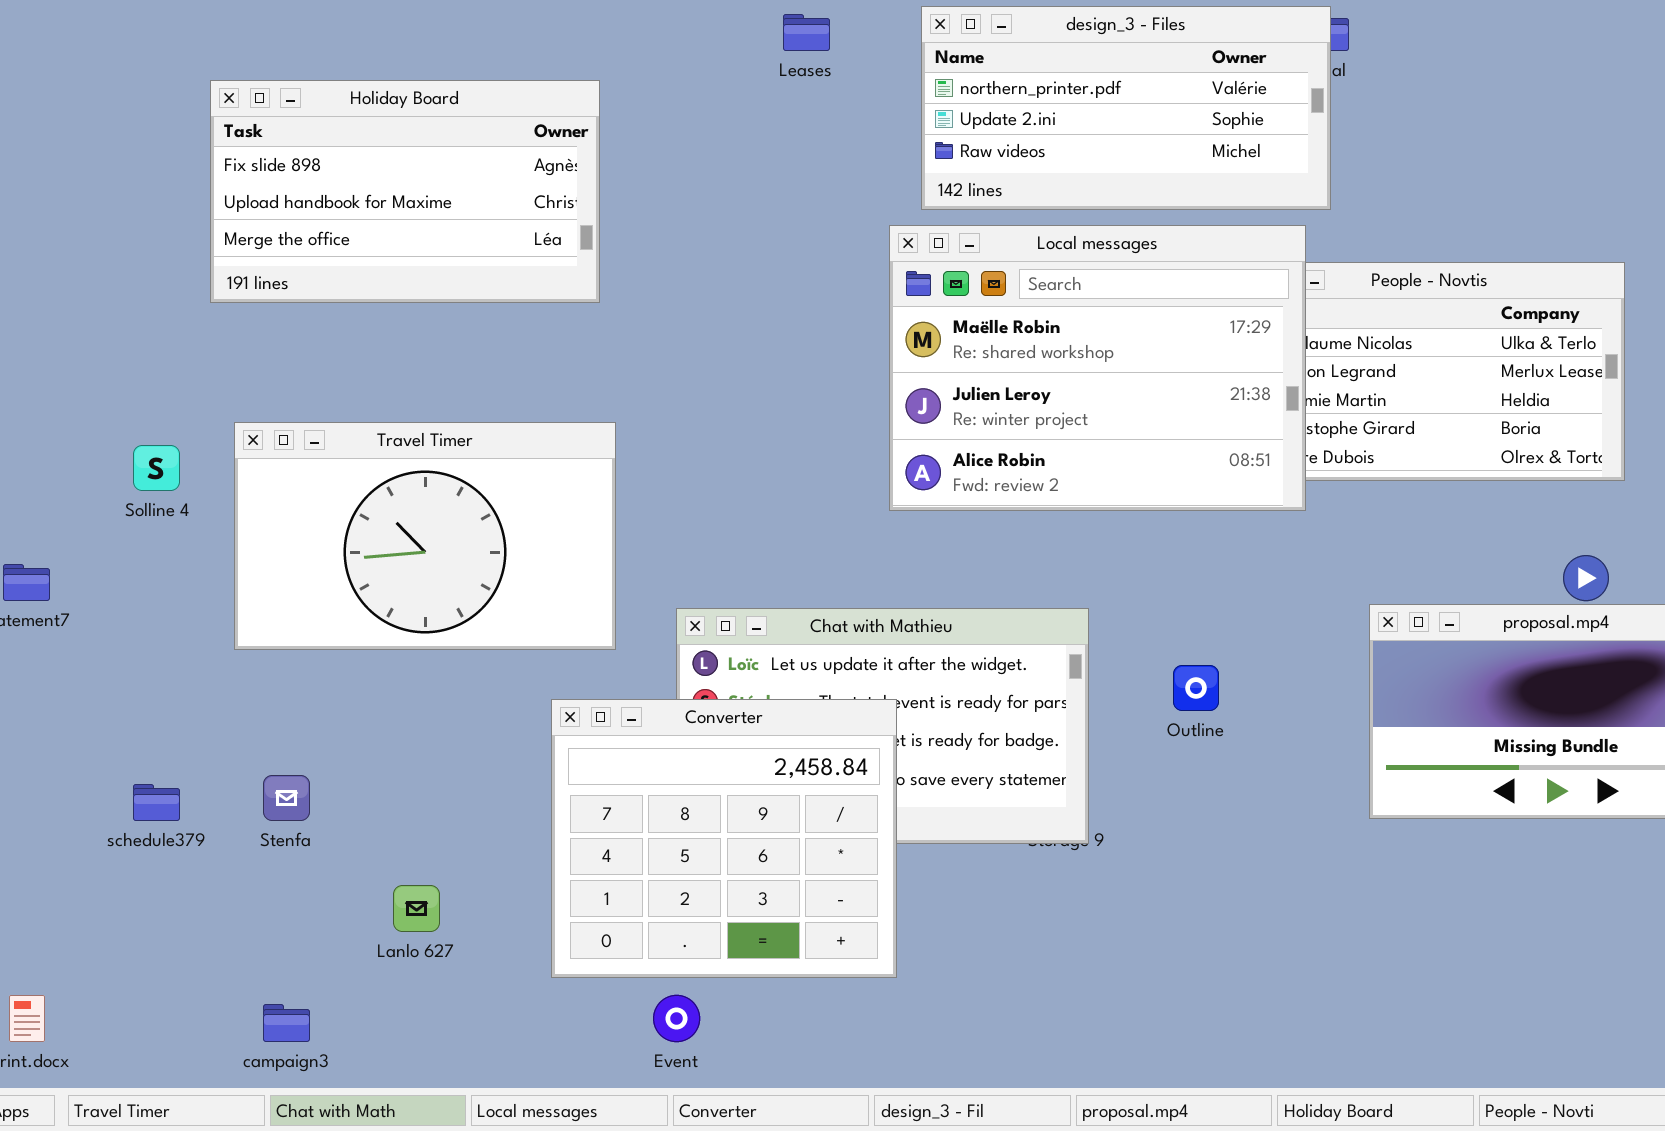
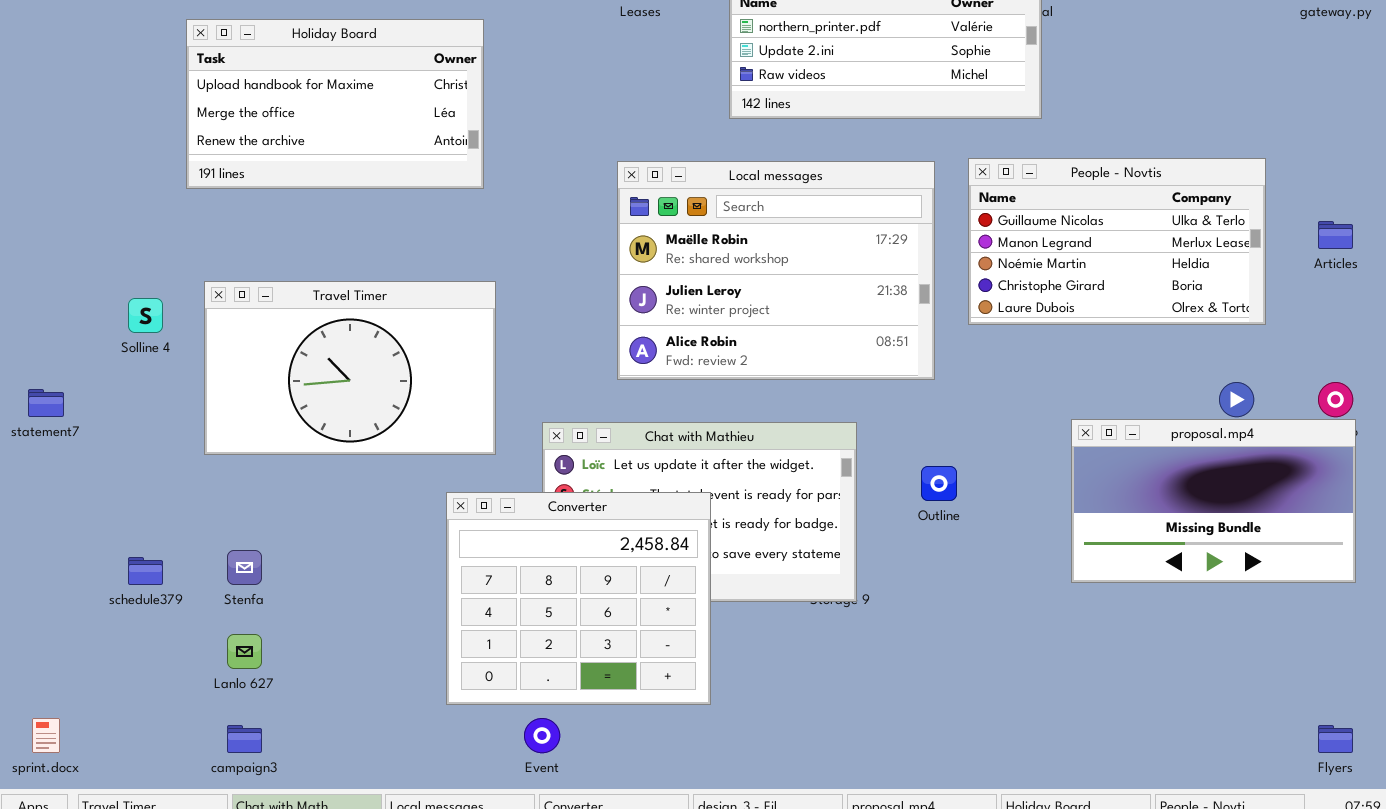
Holiday Board: [210,80,600,303] -> [186,19,484,189], scrolled down 1 row
Local messages: [889,225,1306,511] -> [617,161,935,380], moved
Lanlo 627: [393,885,440,932] -> [227,634,262,669], moved

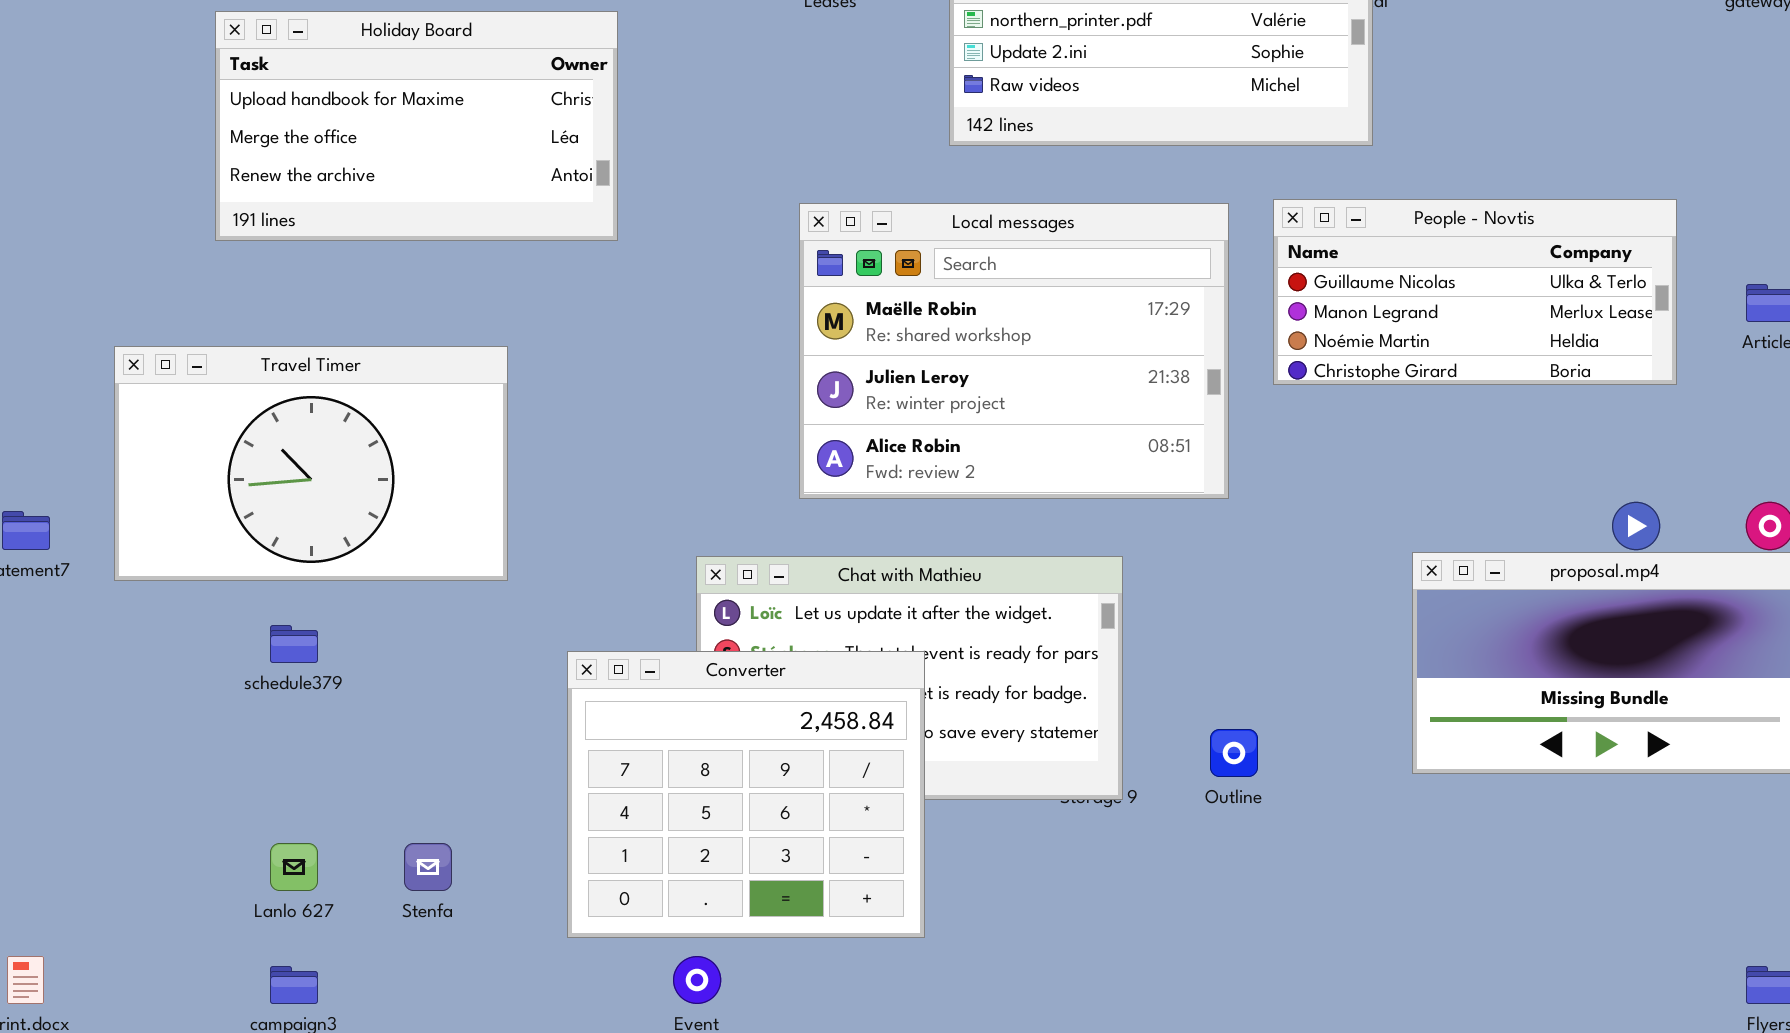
People - Novtis: [968,158,1266,325] -> [1273,199,1677,385], resized
Travel Timer: [204,281,496,455] -> [114,346,508,581], moved
Outline: [921,466,957,501] -> [1210,729,1258,777], moved
Stenfa: [227,550,262,585] -> [404,843,452,891], moved
schedule379: [128,557,163,585] -> [270,625,318,663], moved

